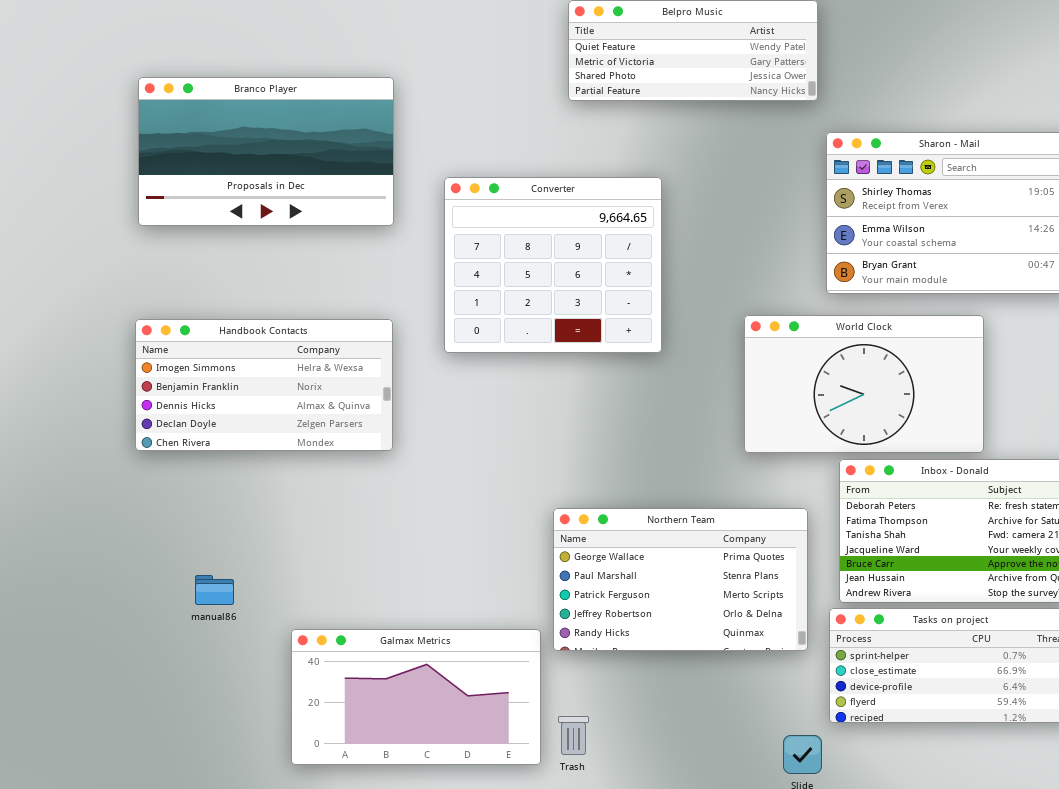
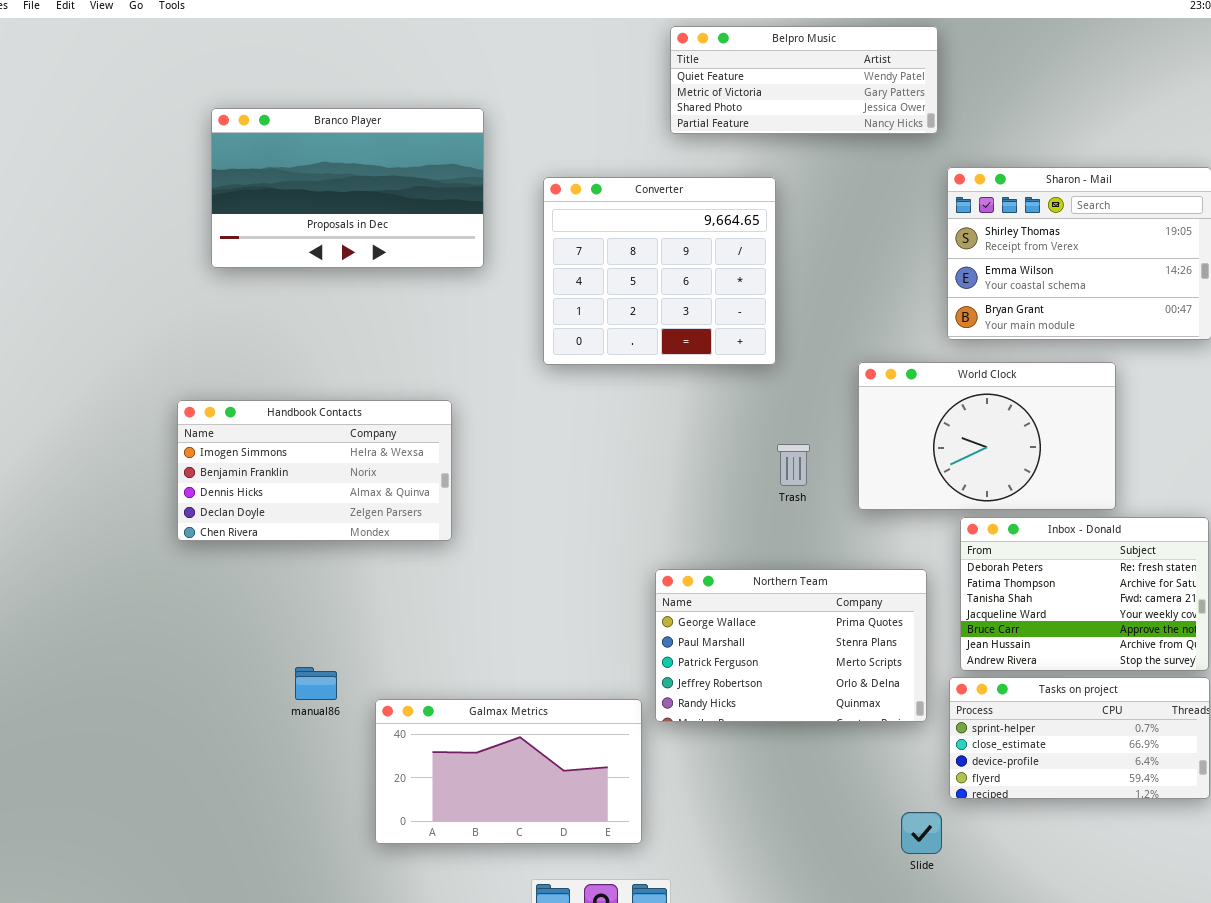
Converter: [444,177,662,353] -> [543,177,776,365], moved
Handbook Contacts: [135,319,393,451] -> [177,400,452,541], moved
manual86: [195,575,234,605] -> [295,667,337,700], moved
Trash: [558,716,589,755] -> [777,444,810,486], moved

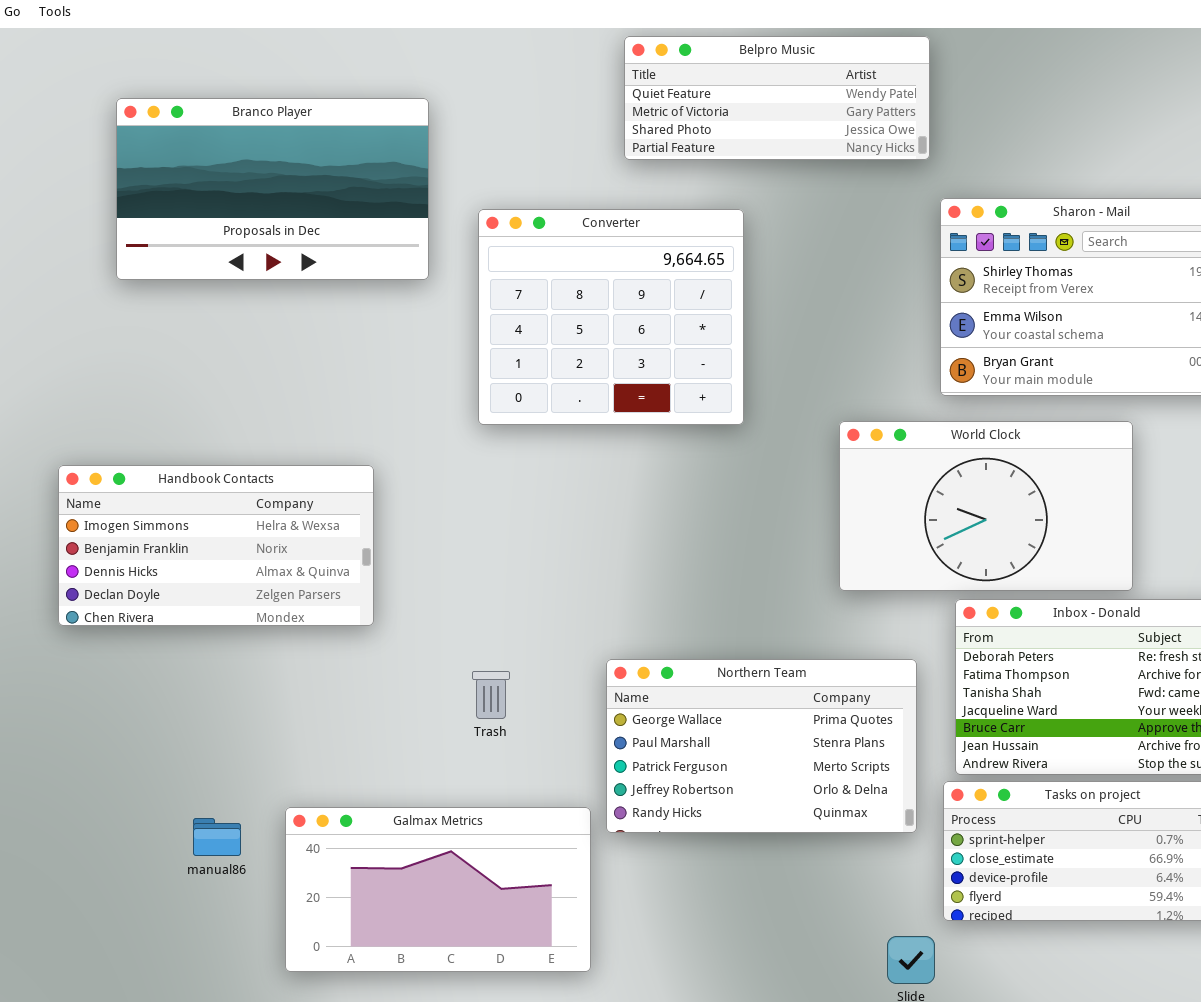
Branco Player: [211,108,484,268] -> [116,98,429,280], moved
Trash: [777,444,810,486] -> [472,671,510,719], moved
manual86: [295,667,337,700] -> [193,818,241,856], moved

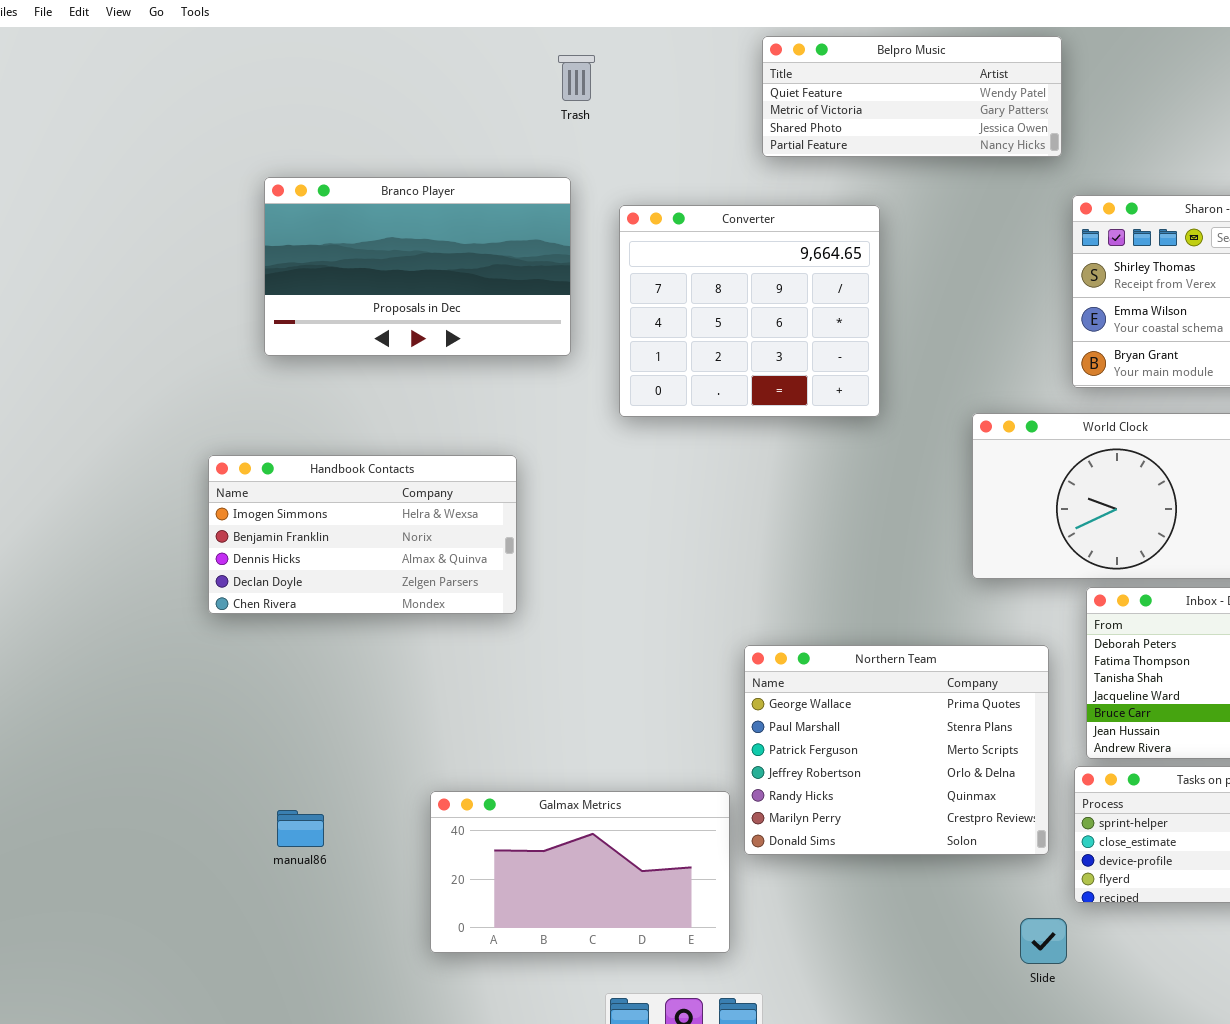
Branco Player: [116,98,429,280] -> [264,177,571,356], moved
Northern Team: [606,659,917,833] -> [744,645,1049,855], resized
Trash: [472,671,510,719] -> [558,55,595,101], moved
manual86: [193,818,241,856] -> [277,810,324,847], moved

